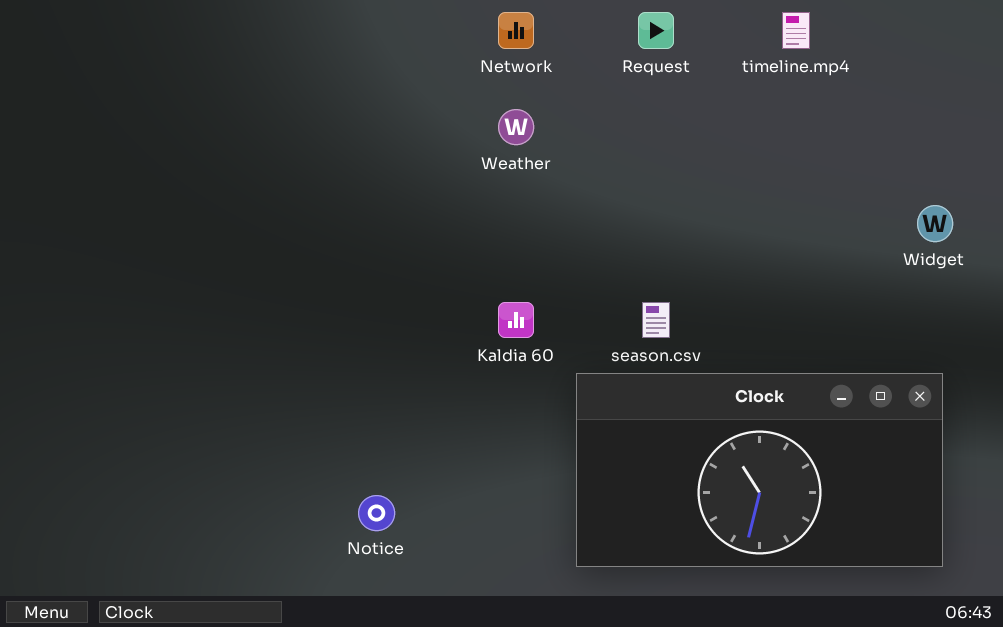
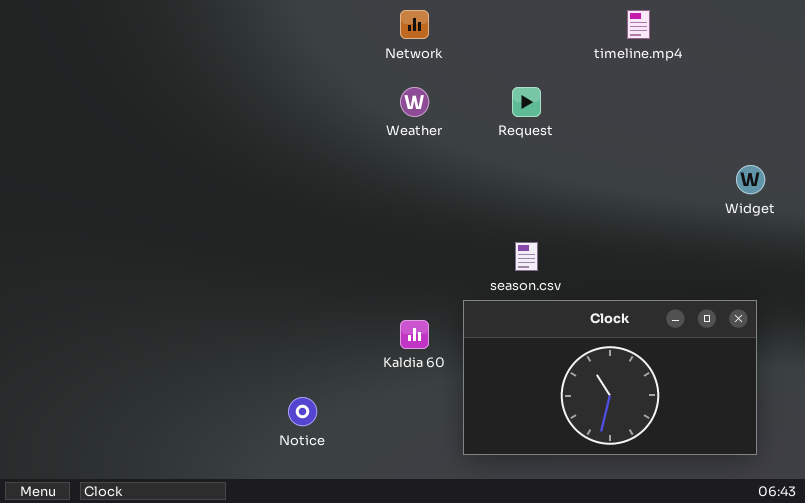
Request: [638,12,674,49] -> [512,87,541,117], moved
Kaldia 60: [498,302,534,338] -> [400,320,429,349], moved

